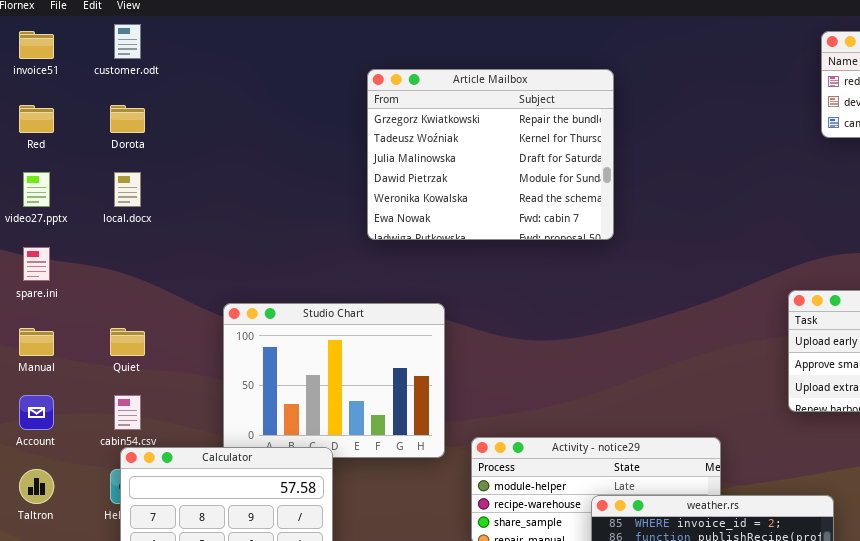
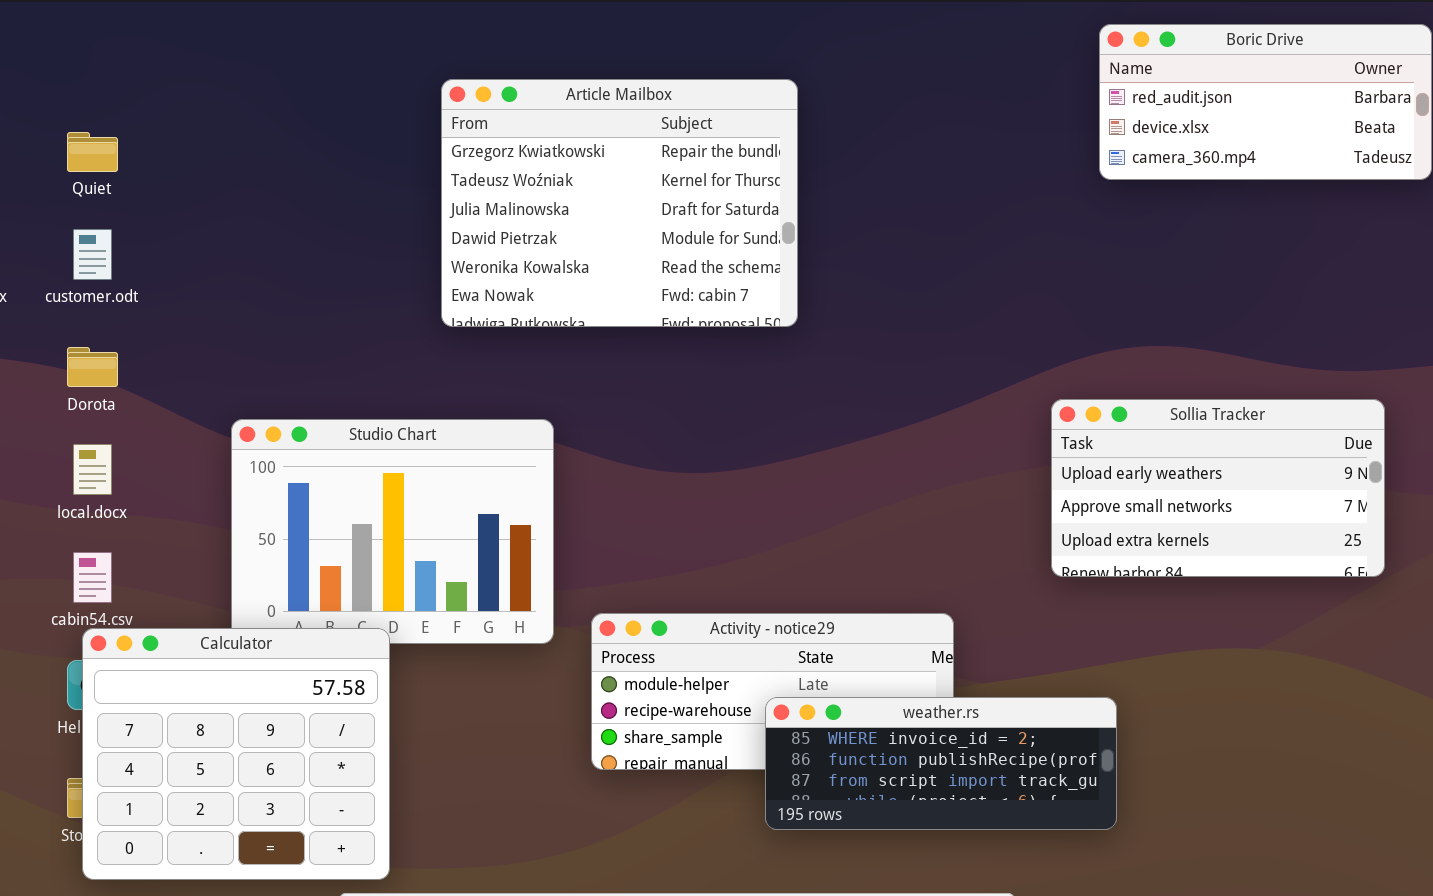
customer.odt: [114,24,141,59] -> [73,229,112,280], moved
Dorota: [110,105,145,133] -> [67,347,118,387], moved
local.docx: [114,172,141,207] -> [73,444,112,495], moved
Quiet: [110,328,145,356] -> [67,132,118,172], moved

